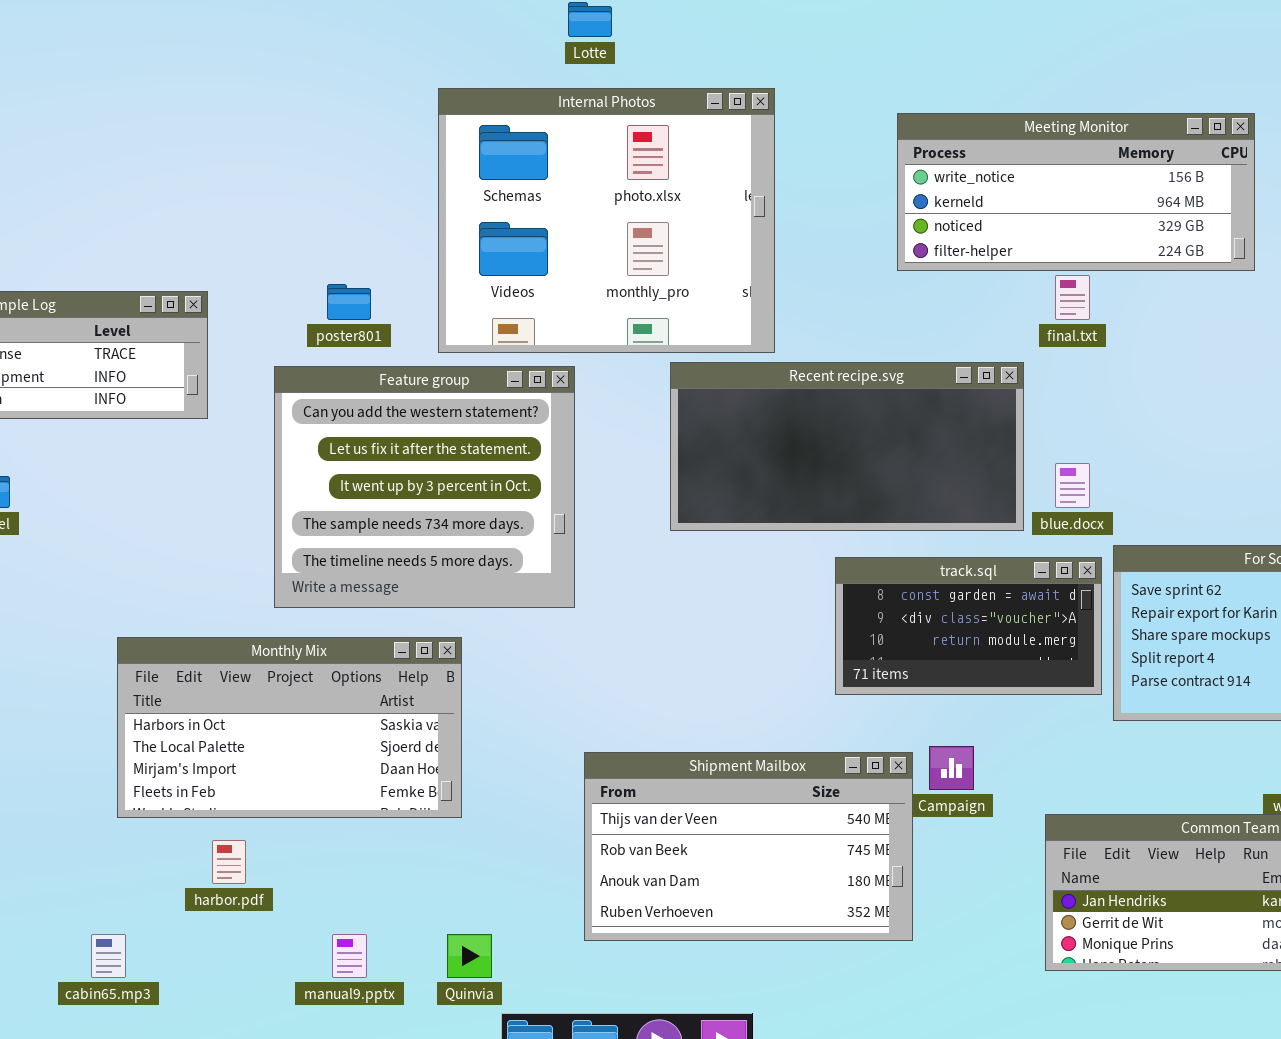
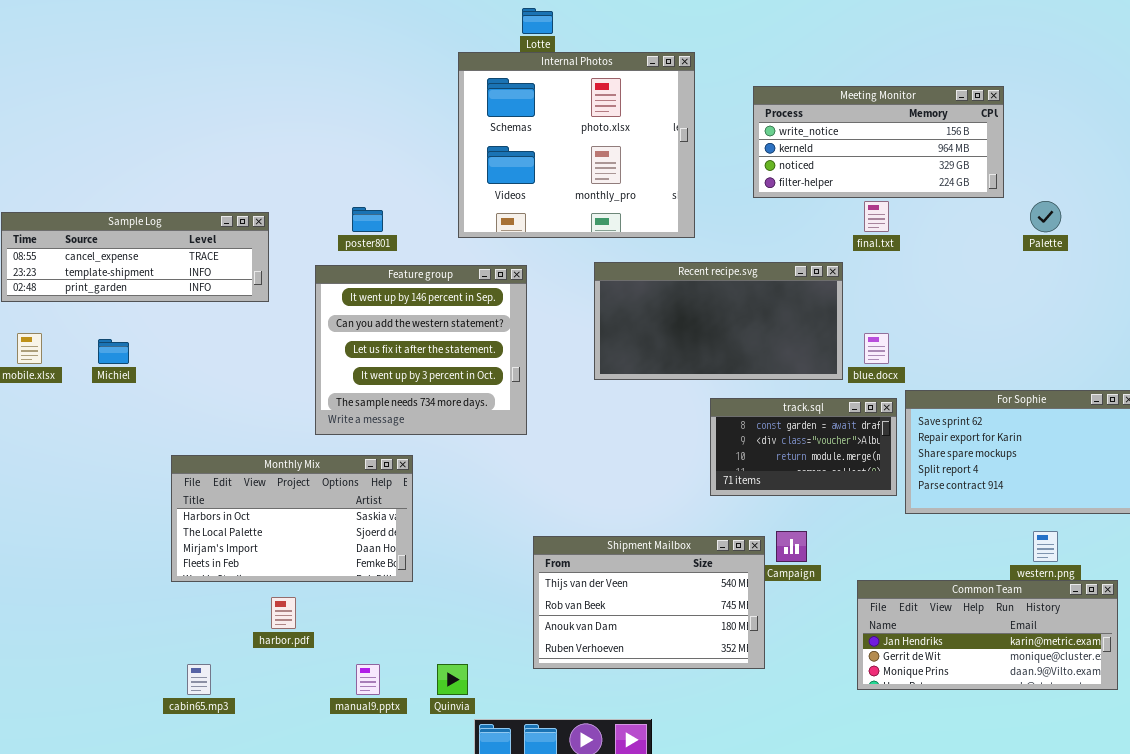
Internal Photos: [438,88,775,353] -> [458,52,695,238], moved
Feature group: [274,366,575,608] -> [315,265,527,435], scrolled up 1 row
Monthly Mix: [117,637,462,818] -> [171,455,413,582], moved

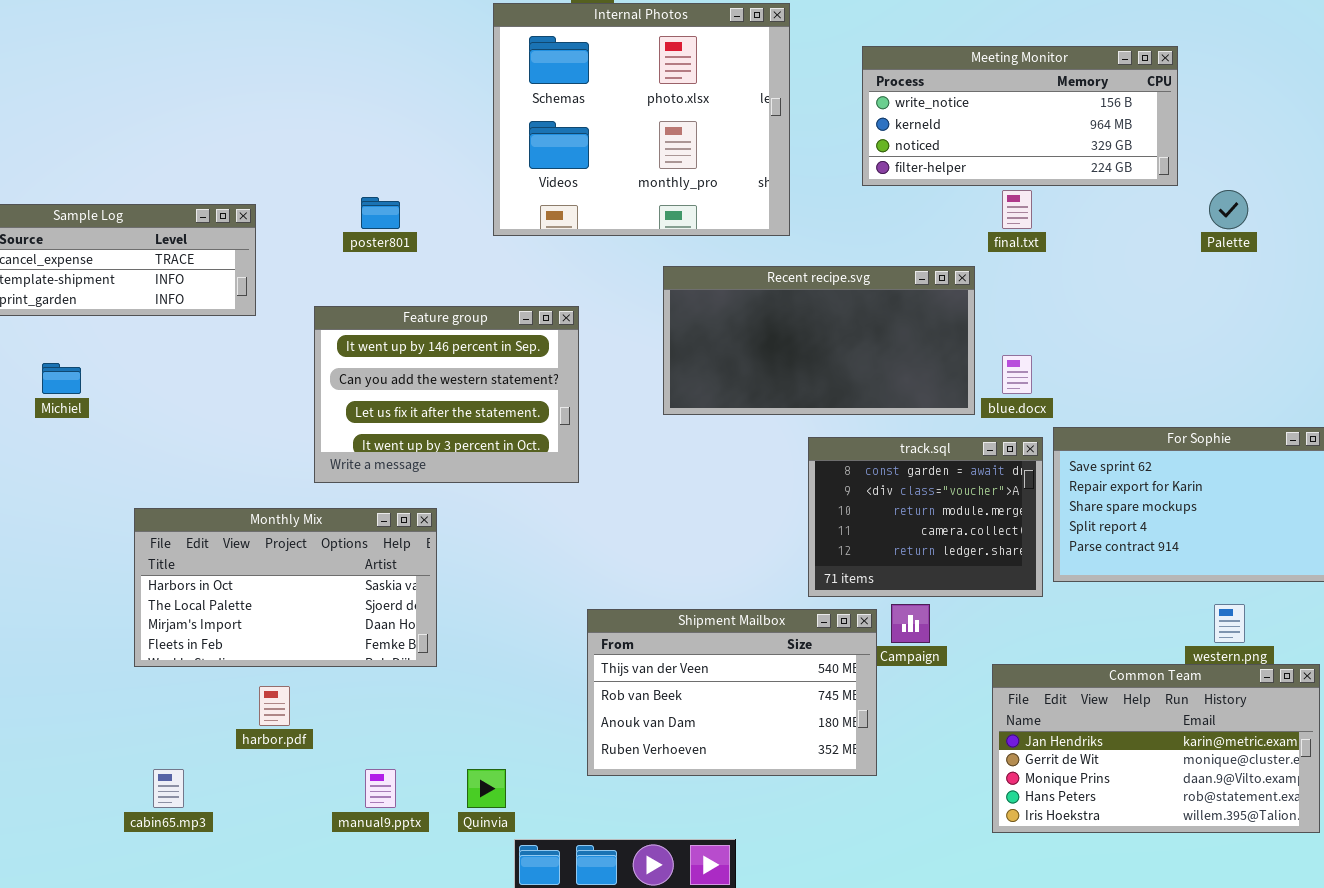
Feature group: [315,265,527,435] -> [314,306,579,483], resized
track.sql: [710,398,897,496] -> [808,437,1043,597], resized
Common Team: [857,580,1118,690] -> [992,664,1320,833], resized

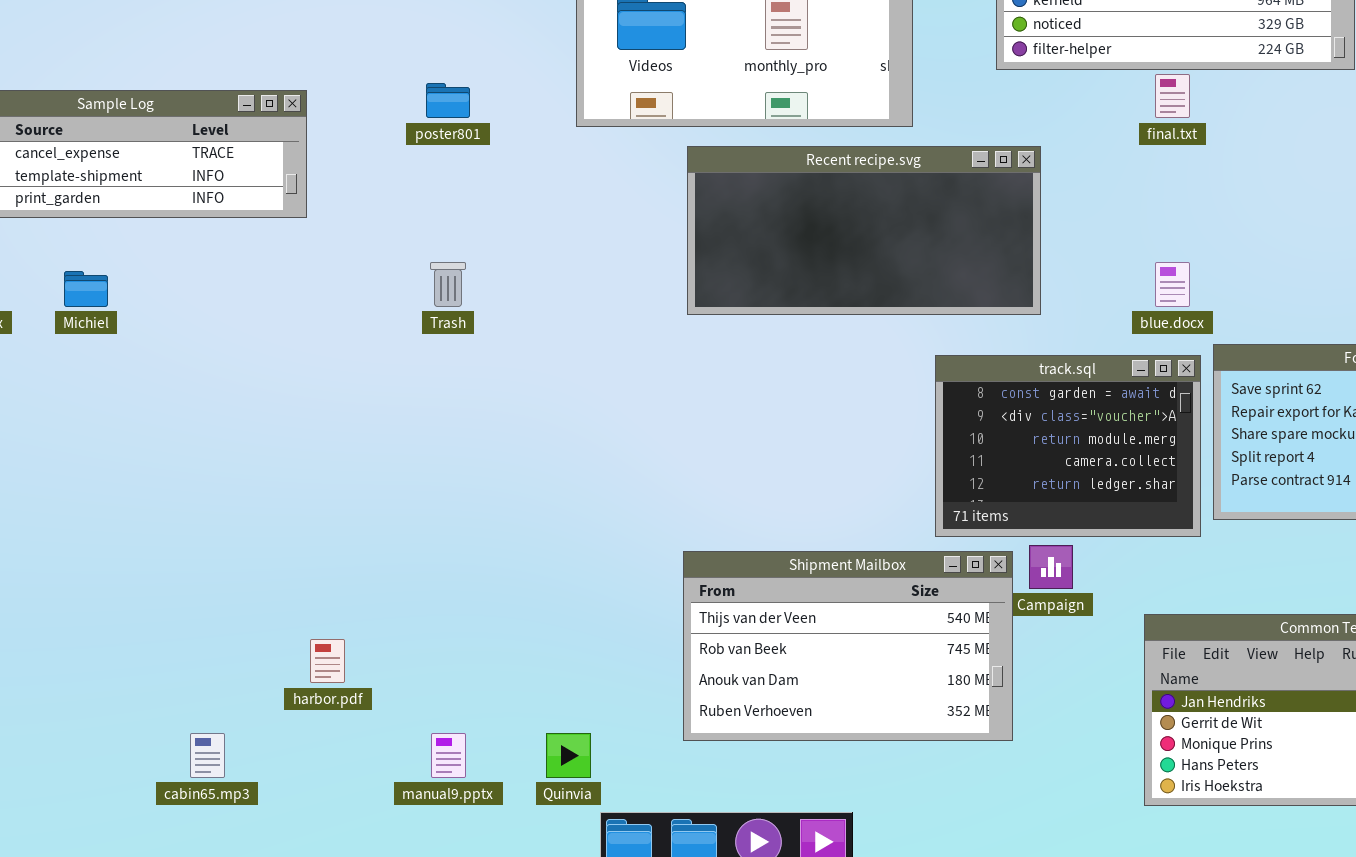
Recent recipe.svg: [663,266,975,415] -> [687,146,1041,315], moved
Feature group: [314,306,579,483] -> none, closed
Monthly Mix: [134,508,437,667] -> none, closed

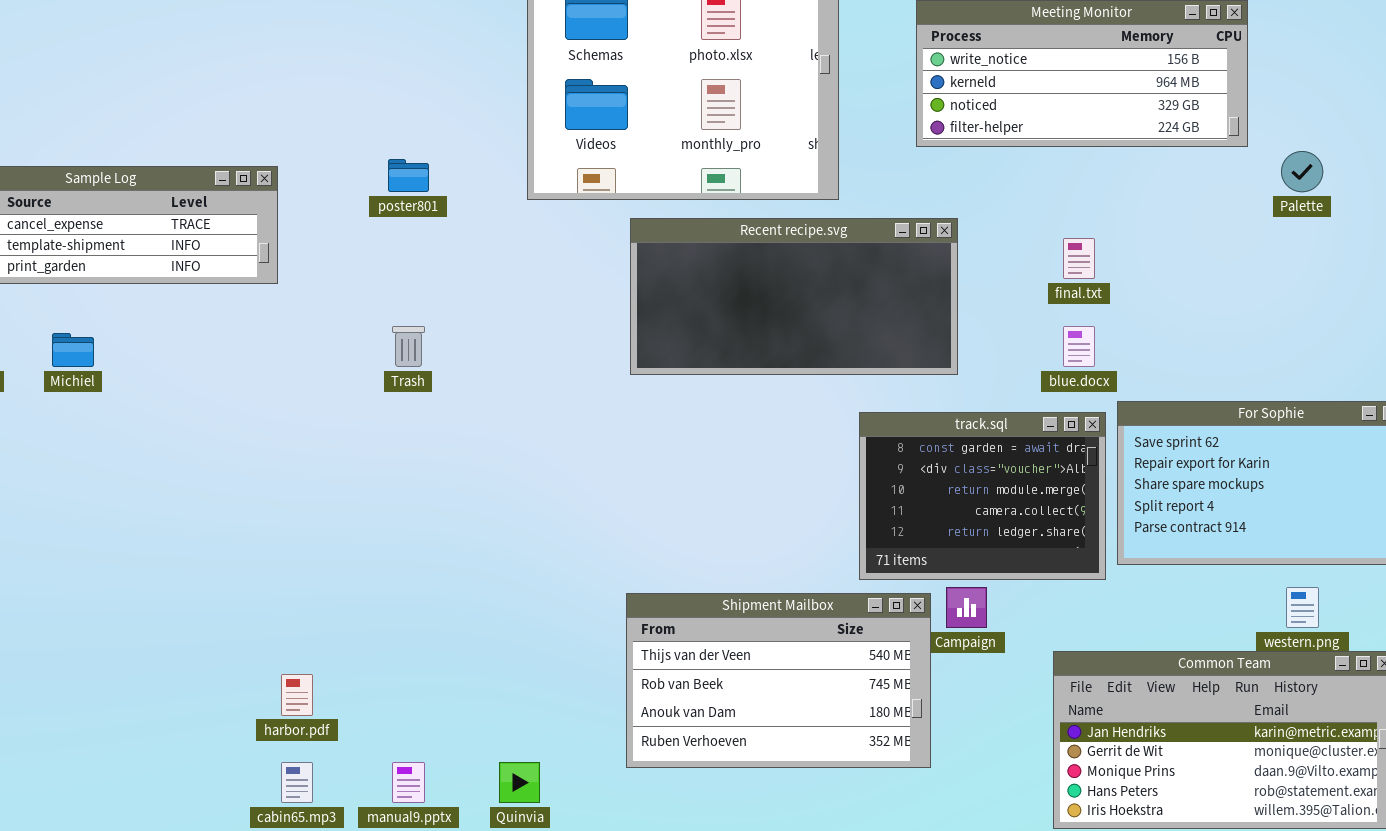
final.txt: [1155,74,1190,118] -> [1063,238,1095,279], moved
cabin65.mp3: [190,733,225,778] -> [281,762,313,803], moved

